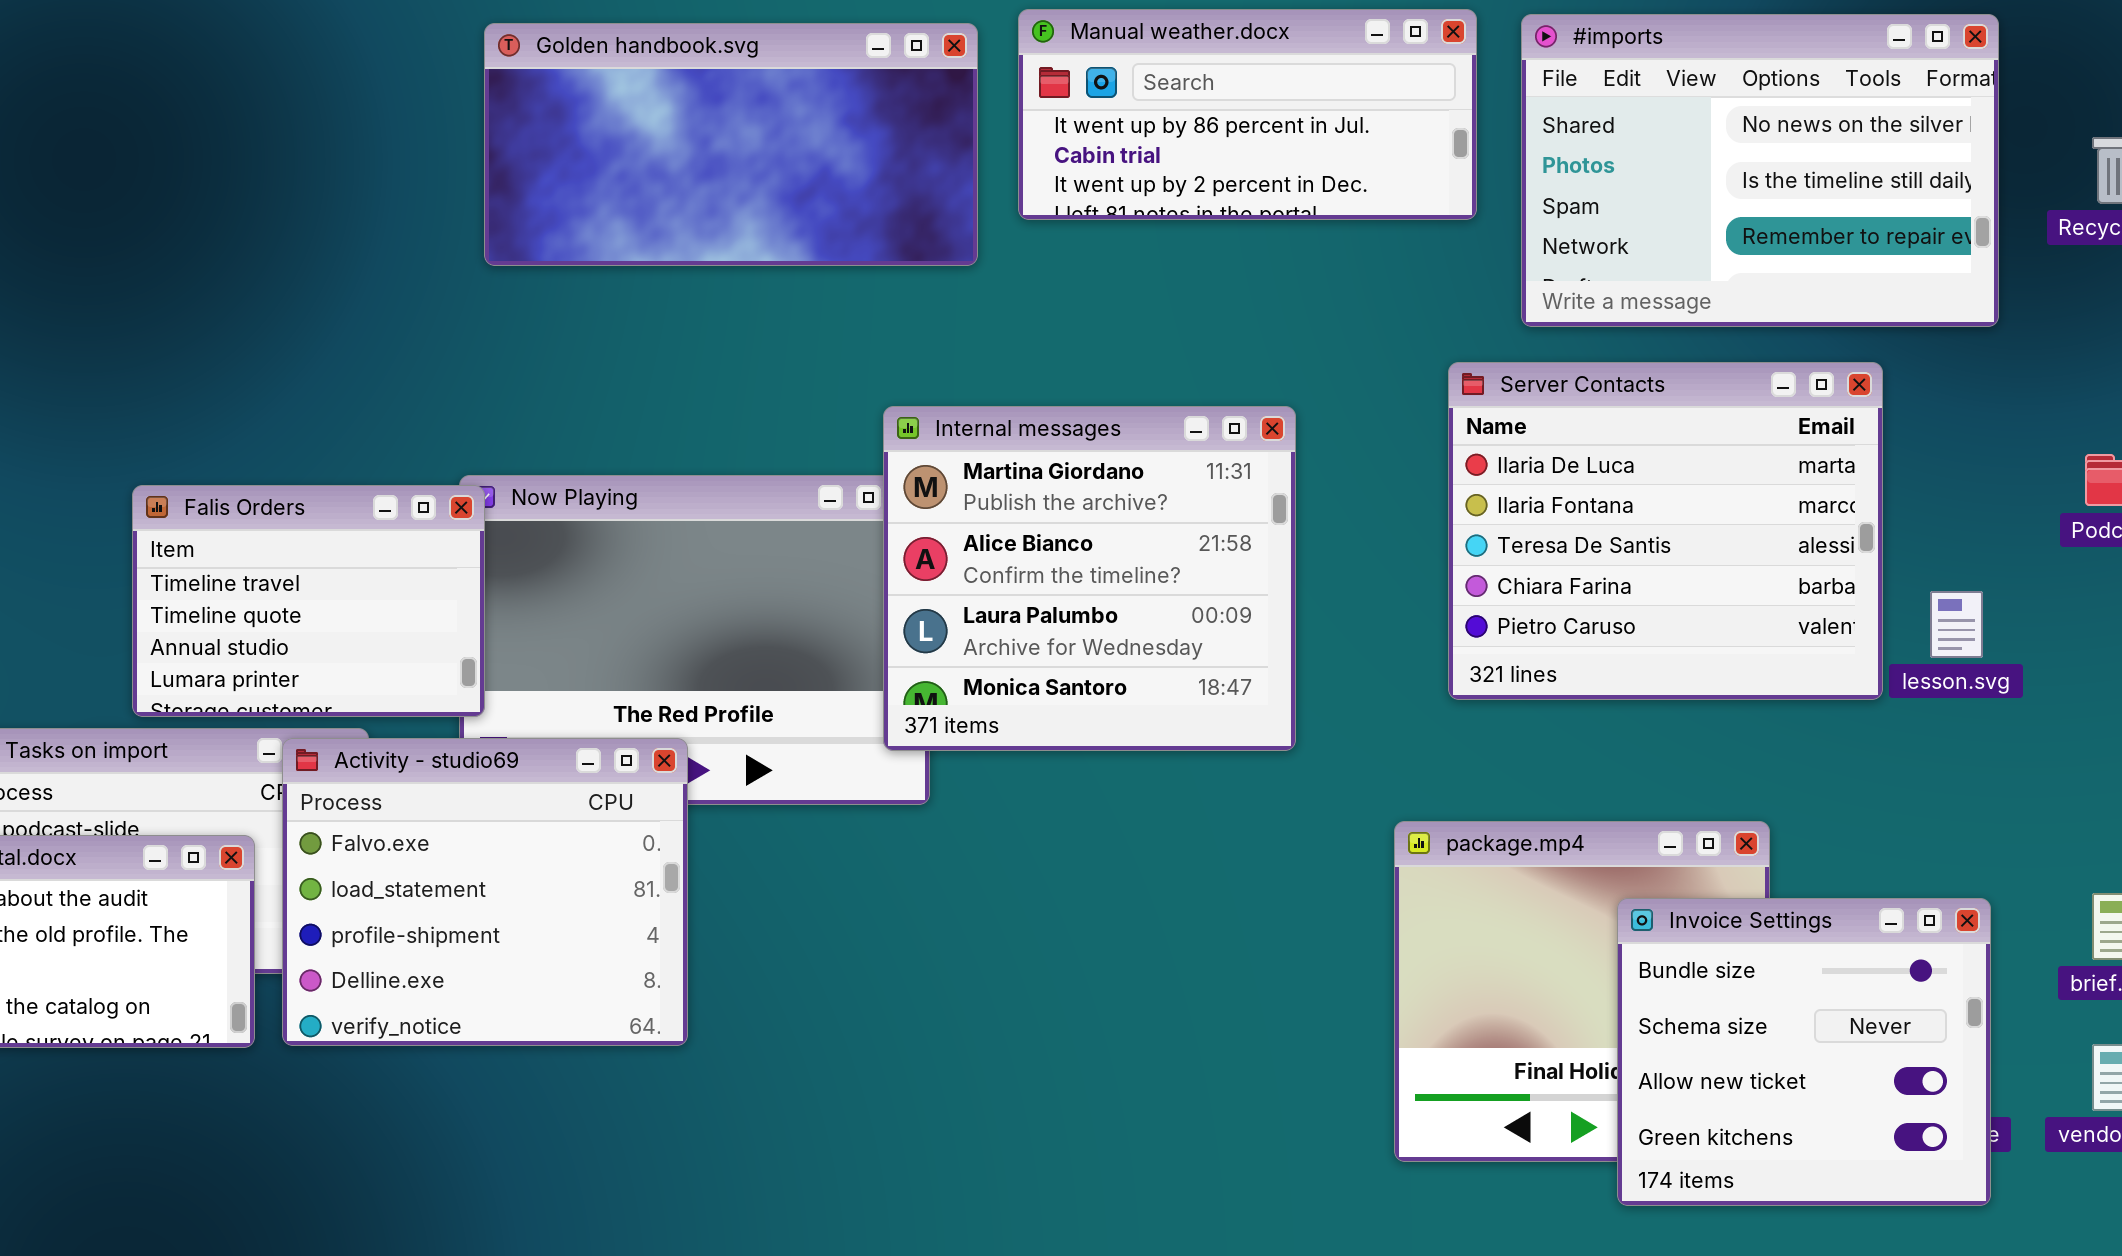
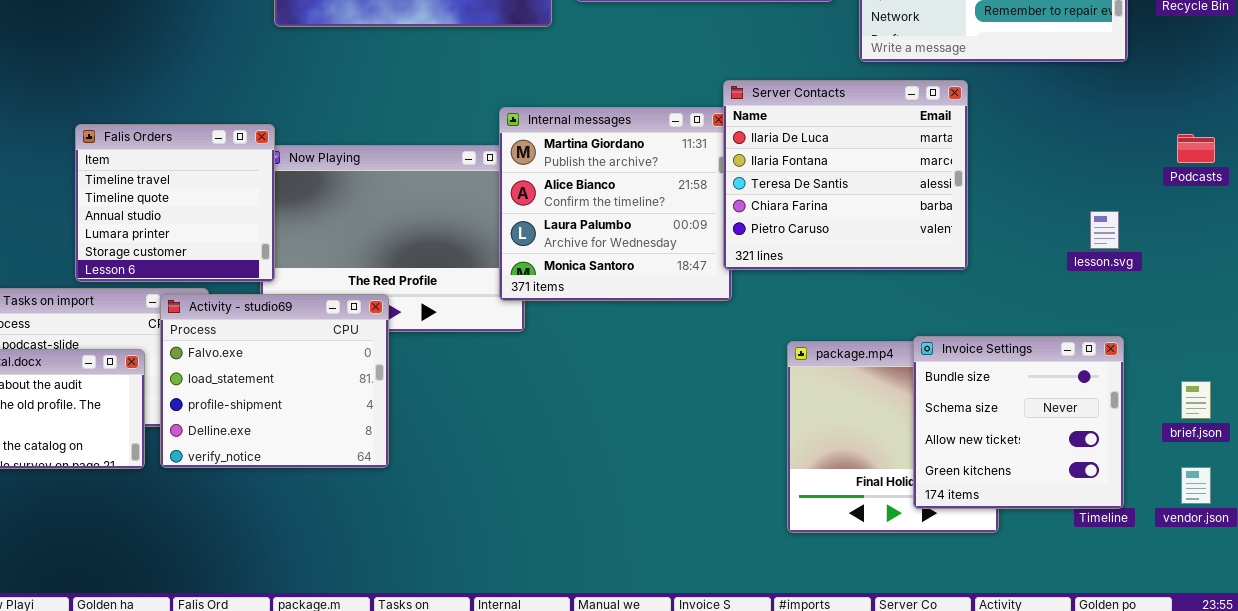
Server Contacts: [1448,362,1883,700] -> [723,80,968,270], moved
Falis Orders: [132,485,485,717] -> [75,124,275,282], resized
Invoice Settings: [1617,898,1991,1206] -> [913,336,1124,509], moved

